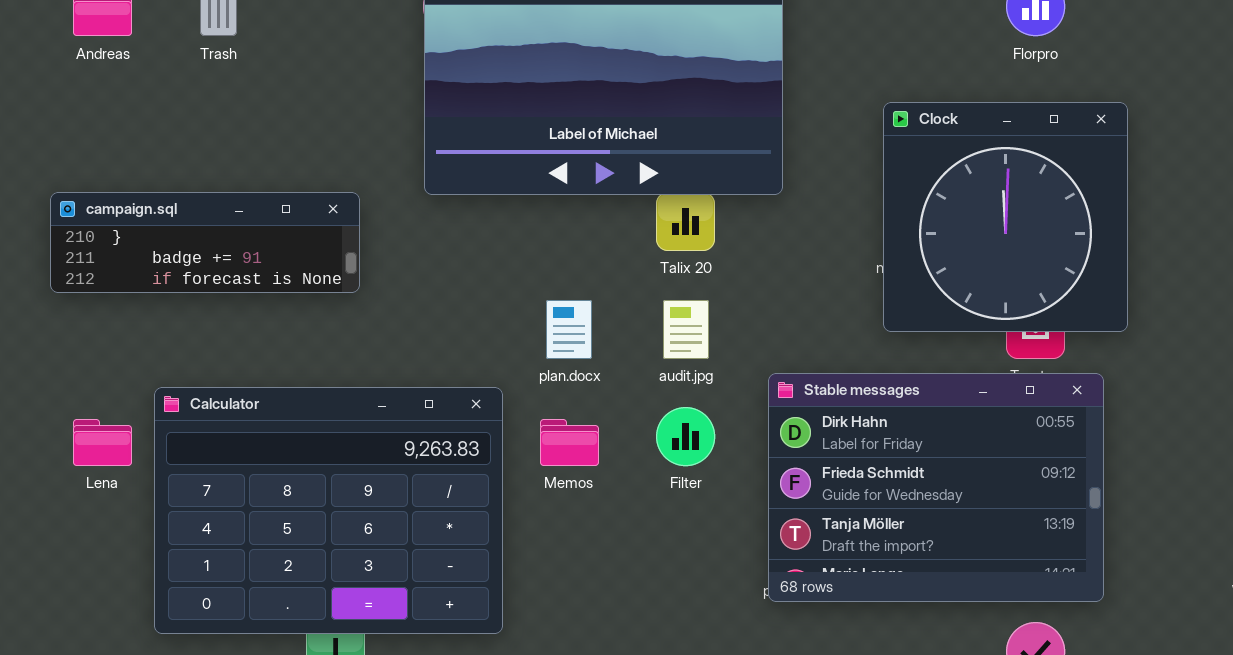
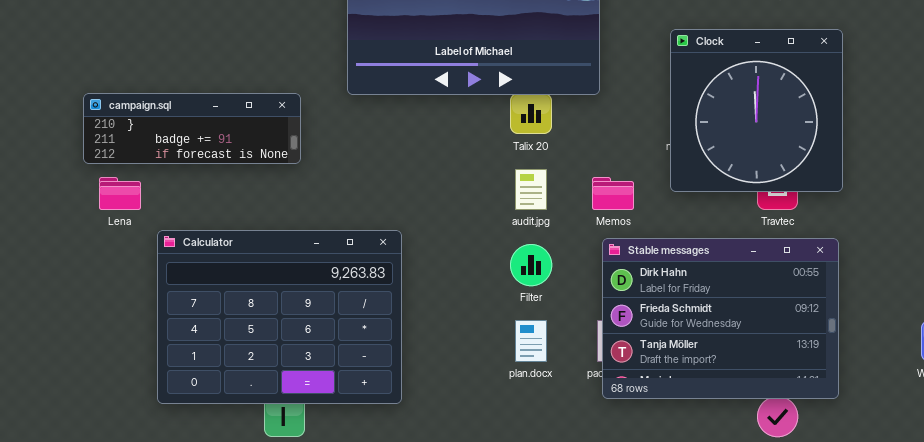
plan.docx: [546,300,592,359] -> [515,320,547,362], moved
Stable messages: [768,373,1104,602] -> [602,238,839,399], moved
Lena: [73,419,132,466] -> [99,177,141,210], moved
Memos: [540,419,599,466] -> [592,177,634,210], moved

